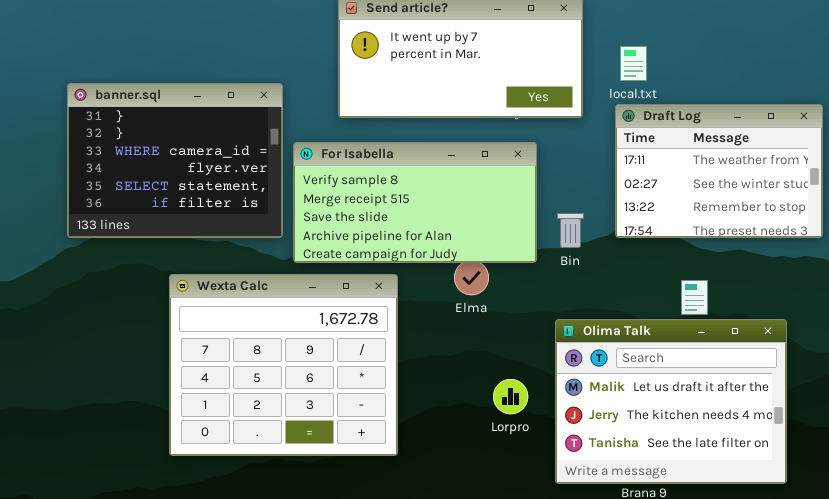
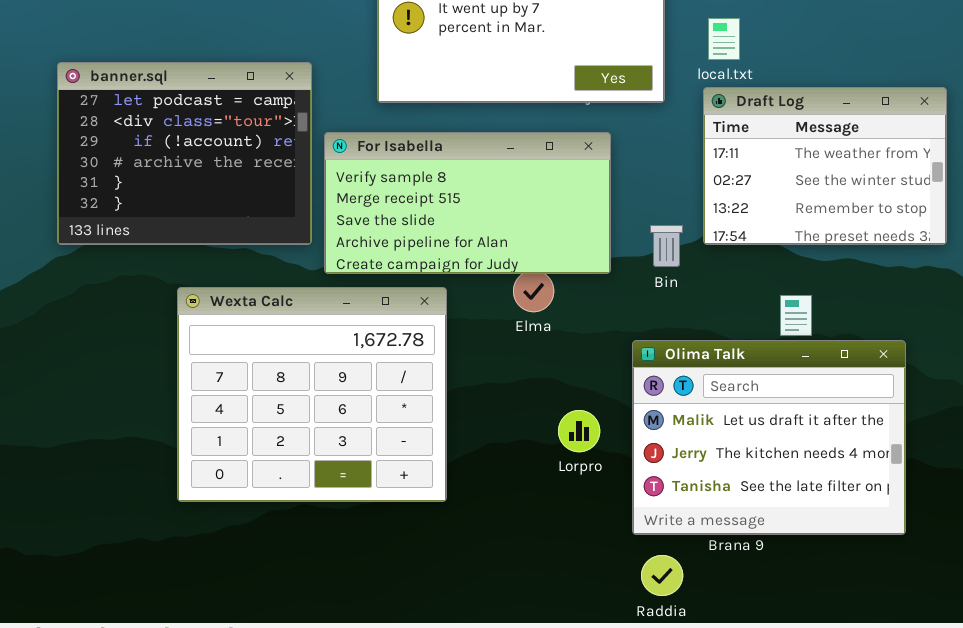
banner.sql: [67,83,283,238] -> [57,62,312,245], scrolled up 4 rows
Bin: [557,213,584,248] -> [650,225,683,267], moved

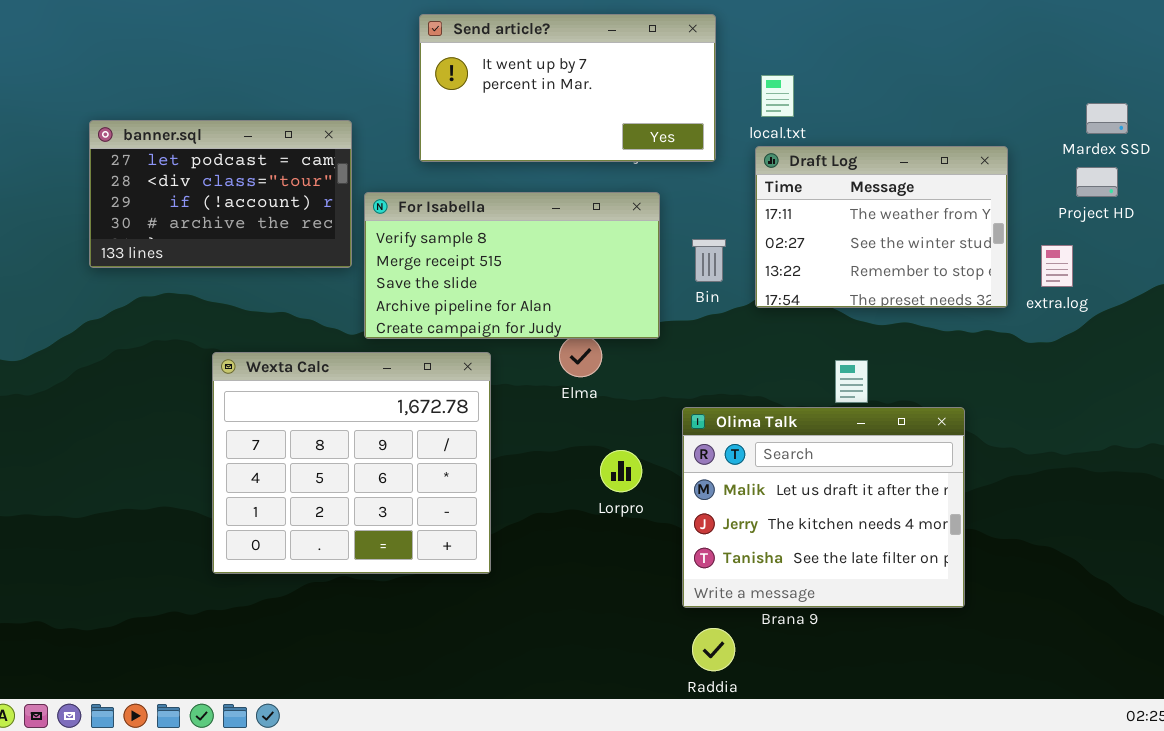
banner.sql: [57,62,312,245] -> [89,120,352,268], resized
Bin: [650,225,683,267] -> [692,239,726,282], moved
Lorpro: [558,410,600,452] -> [600,450,642,492], moved

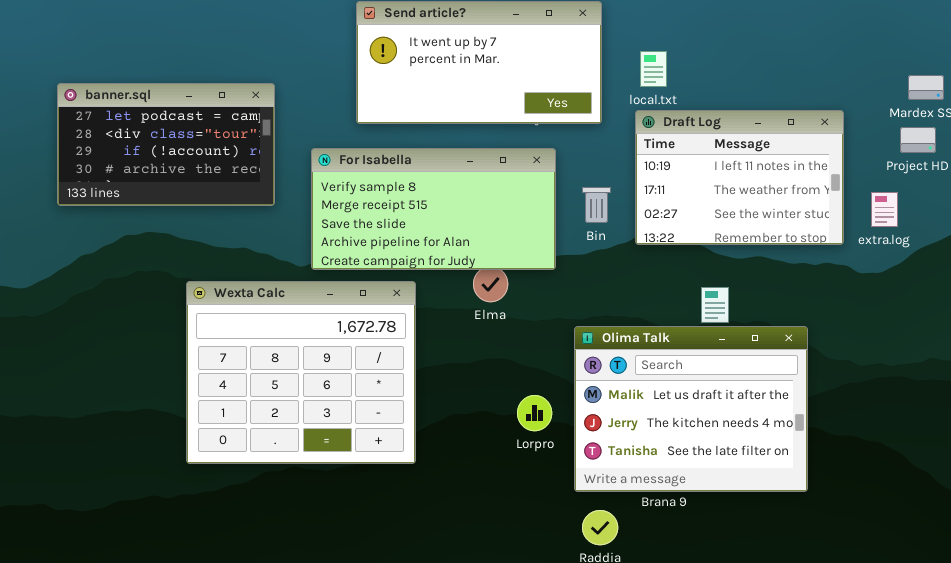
banner.sql: [89,120,352,268] -> [57,83,275,206], moved
Draft Log: [755,146,1008,308] -> [635,110,844,245], scrolled up 1 row
Lorpro: [600,450,642,492] -> [517,395,552,431], moved

